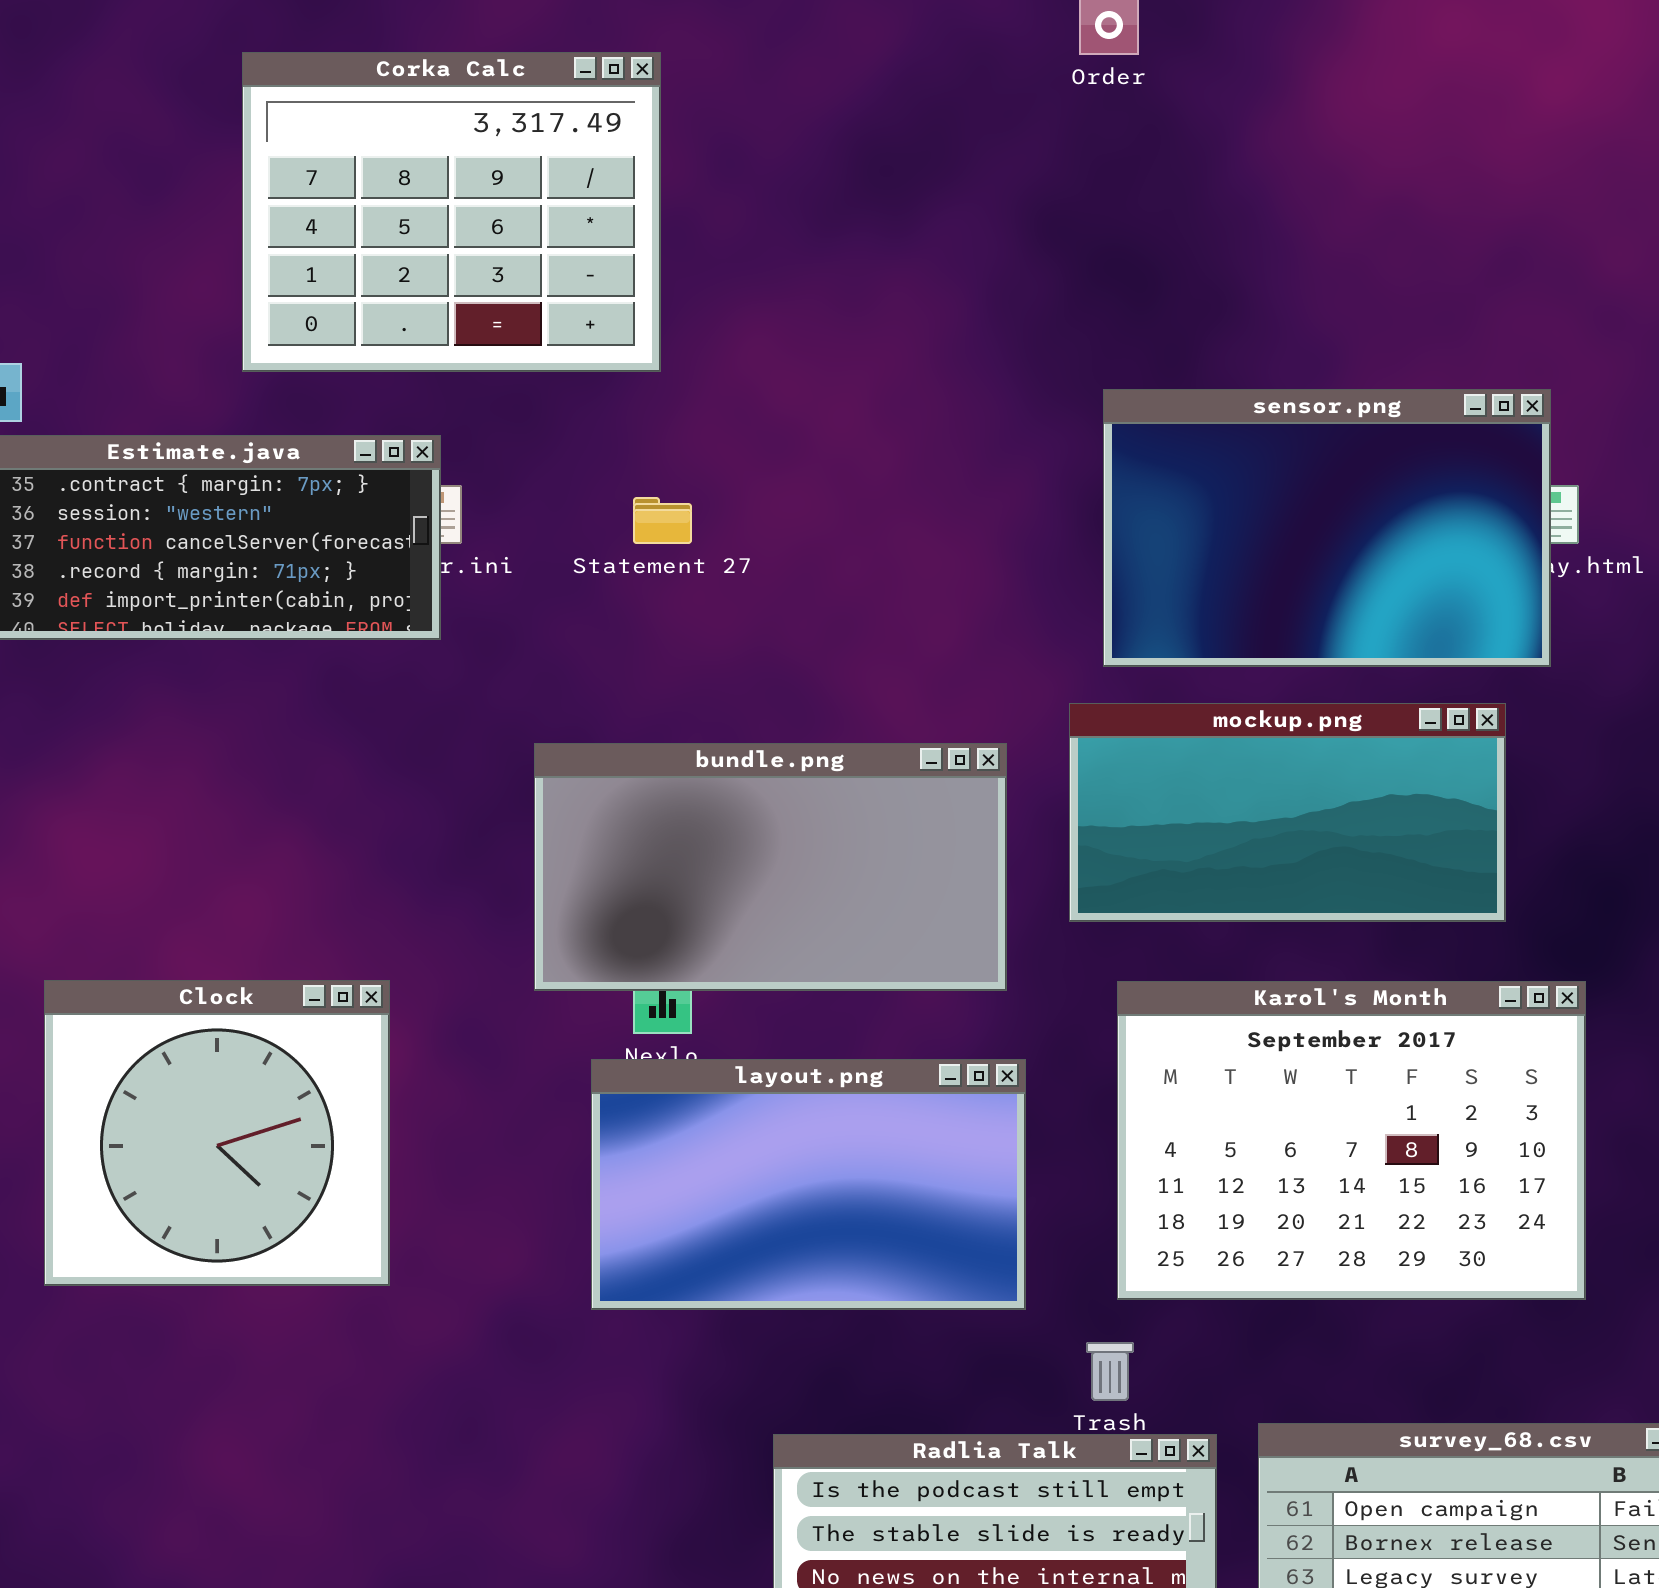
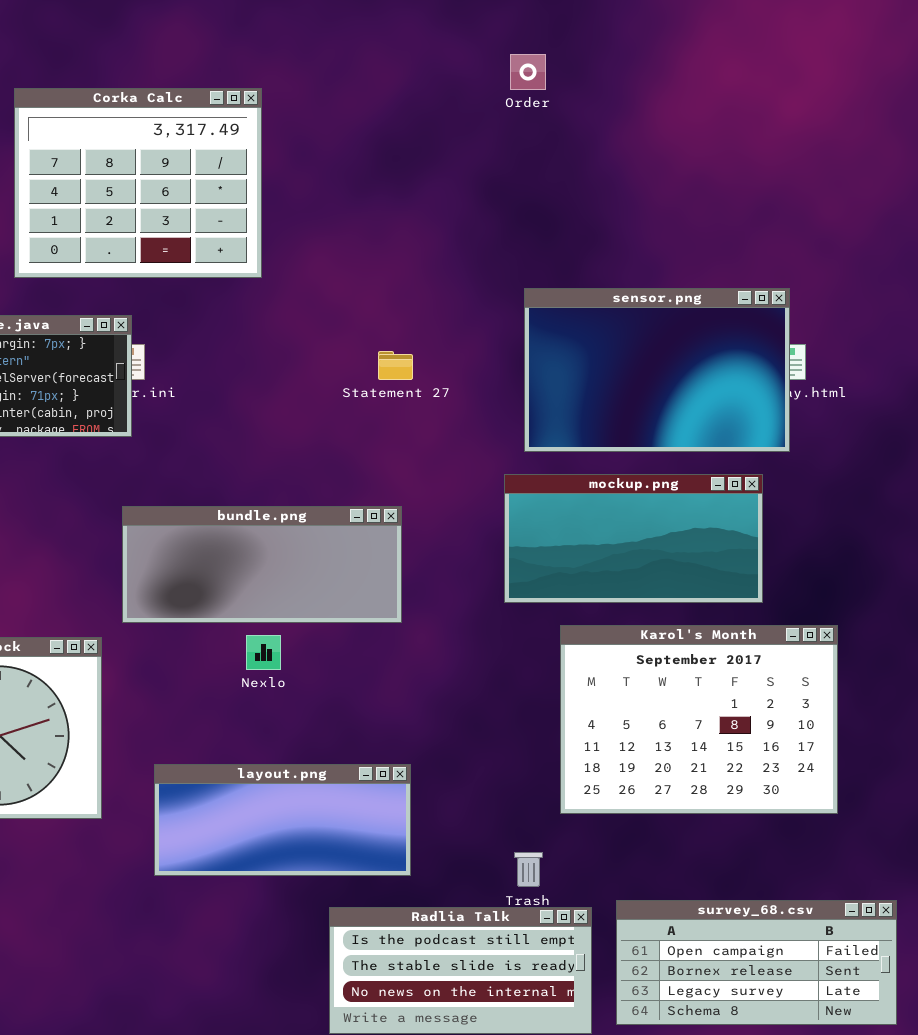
Statement 27: [633,497,692,544] -> [378,351,413,380], moved
bundle.png: [534,743,1007,991] -> [122,506,402,623], moved, resized
Karol's Month: [1117,981,1586,1300] -> [560,625,838,814], moved
layout.png: [591,1059,1026,1310] -> [154,764,411,876], moved, resized

